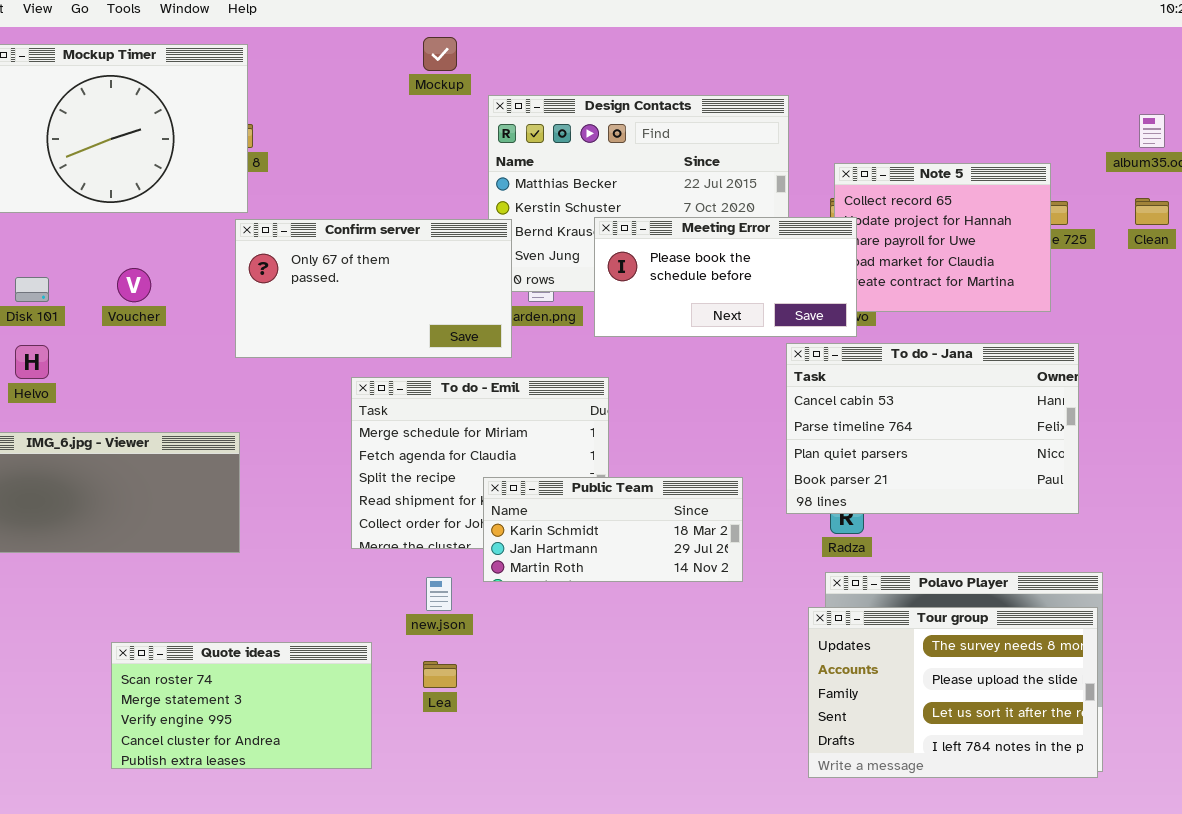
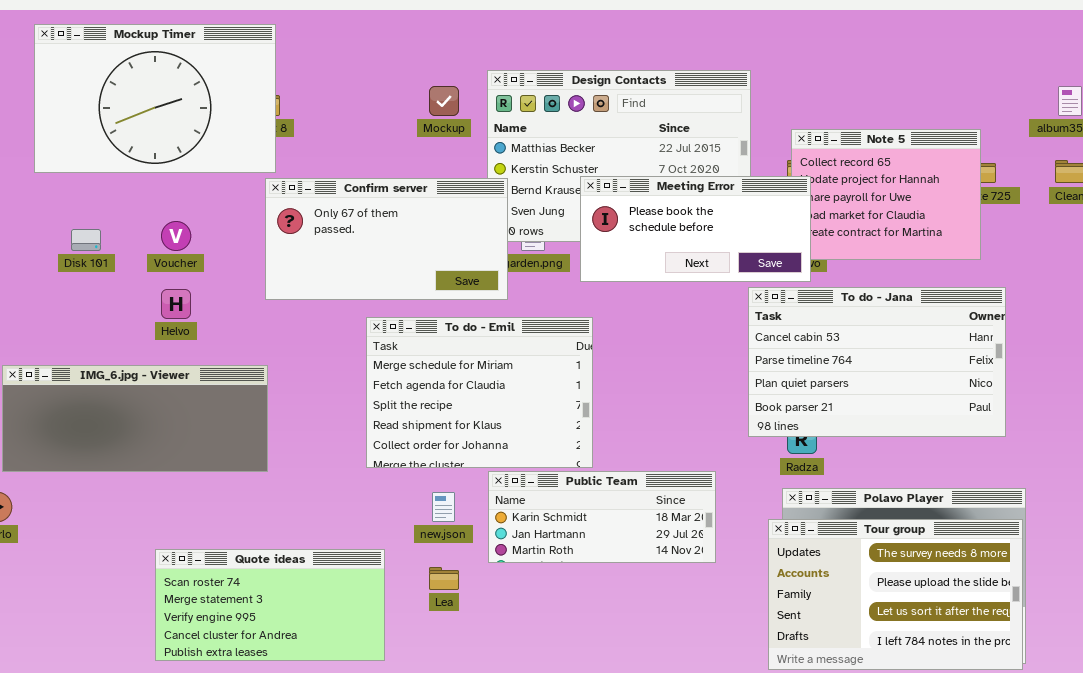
Mockup: [423,37,457,71] -> [429,86,459,116], moved
Helvo: [15,345,49,379] -> [161,289,191,319], moved
Public Team: [483,477,743,582] -> [488,471,716,563], moved

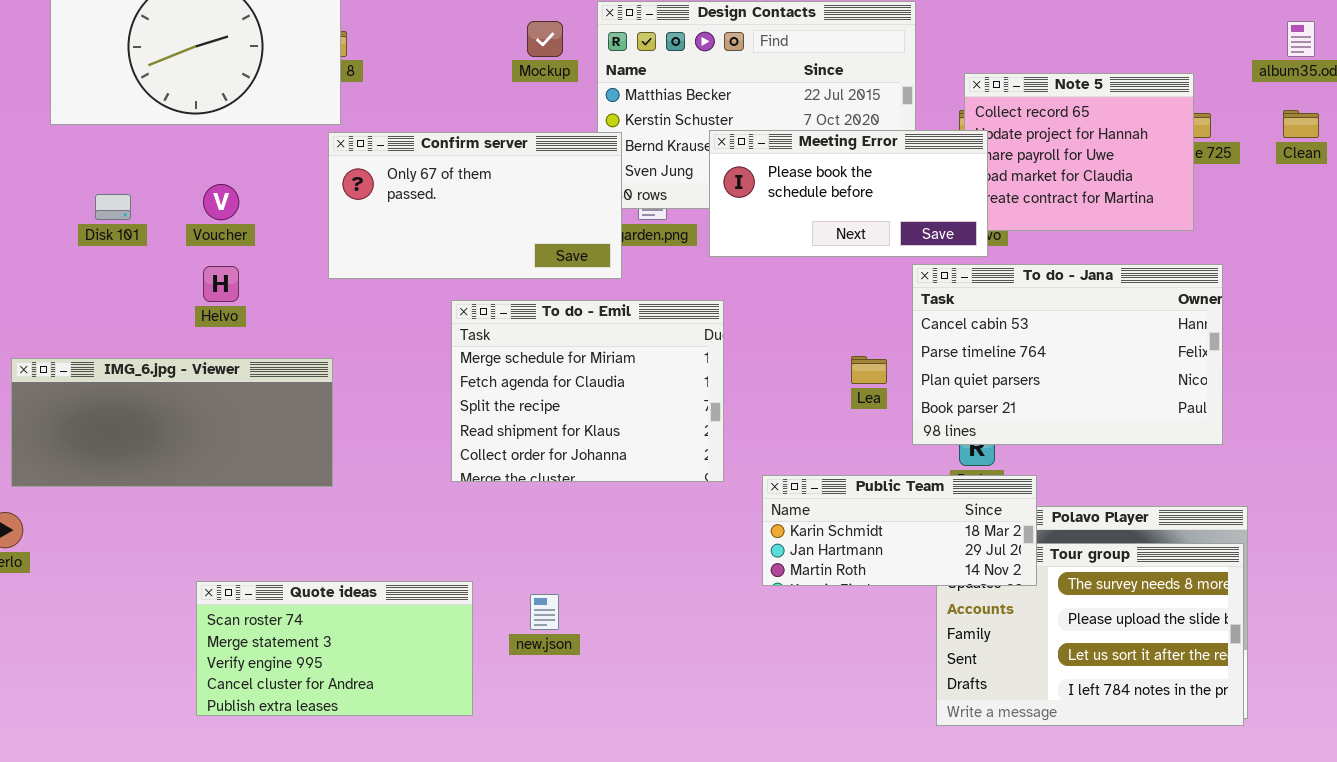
Public Team: [488,471,716,563] -> [762,475,1037,586], moved
new.json: [432,492,455,522] -> [530,594,559,630], moved
Lea: [429,567,459,590] -> [851,356,887,384], moved

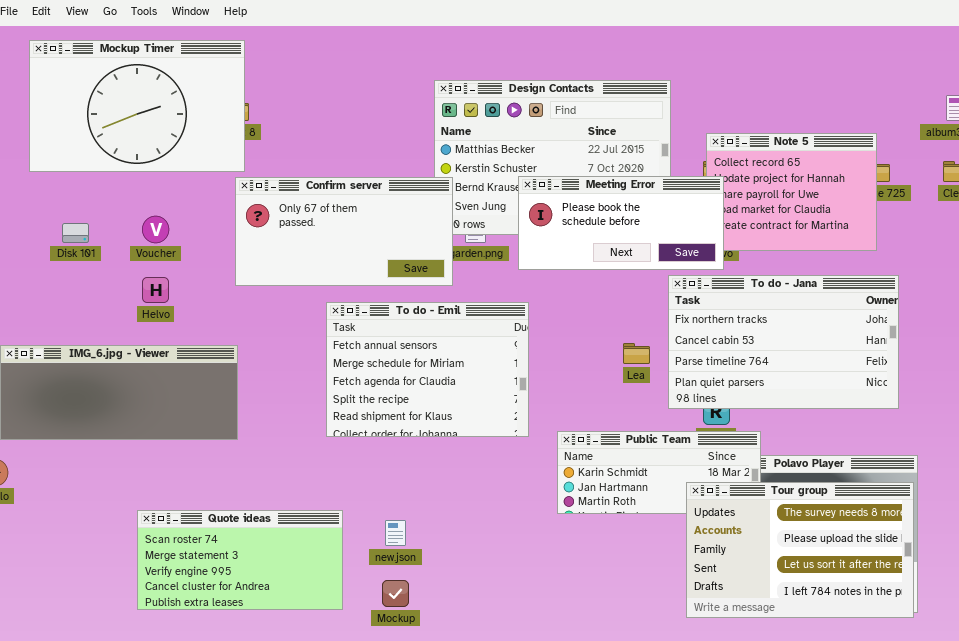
Mockup: [527,21,563,57] -> [382,580,409,607], moved
To do - Jana: [912,264,1223,445] -> [668,275,899,409], scrolled up 1 row
To do - Emil: [451,300,724,482] -> [326,302,529,437], scrolled up 1 row
Tour group: [936,543,1244,726] -> [686,482,914,618], raised

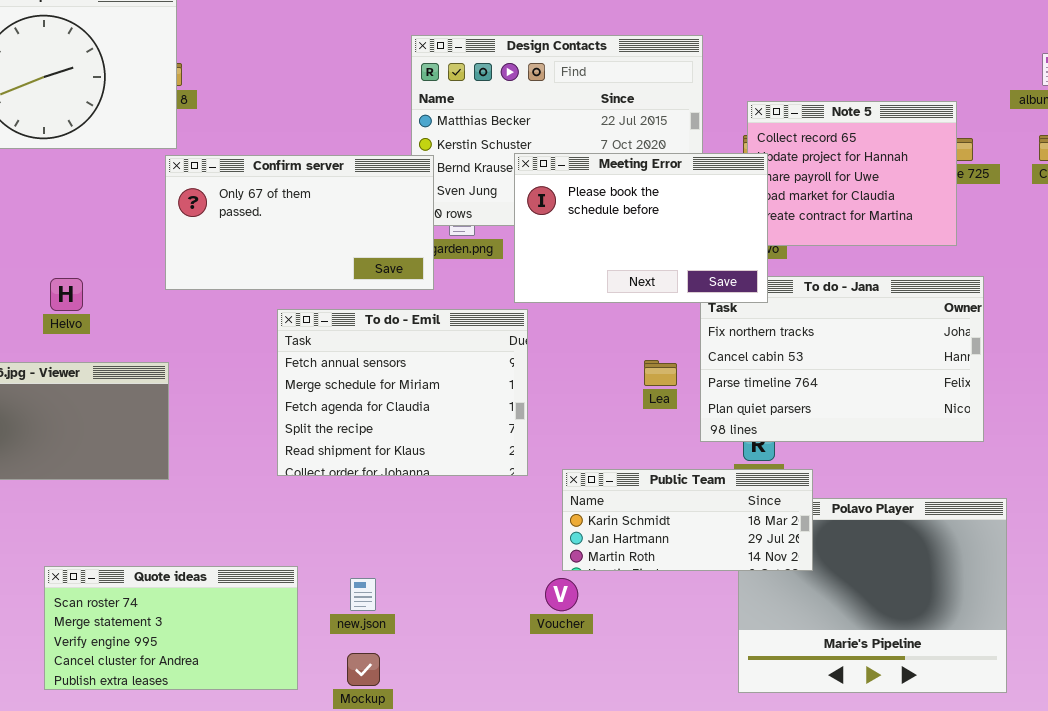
Meeting Error: [518,176,724,270] -> [514,153,768,303], resized
Voucher: [142,216,169,243] -> [545,578,578,611], moved
Tour group: [686,482,914,618] -> none, closed

